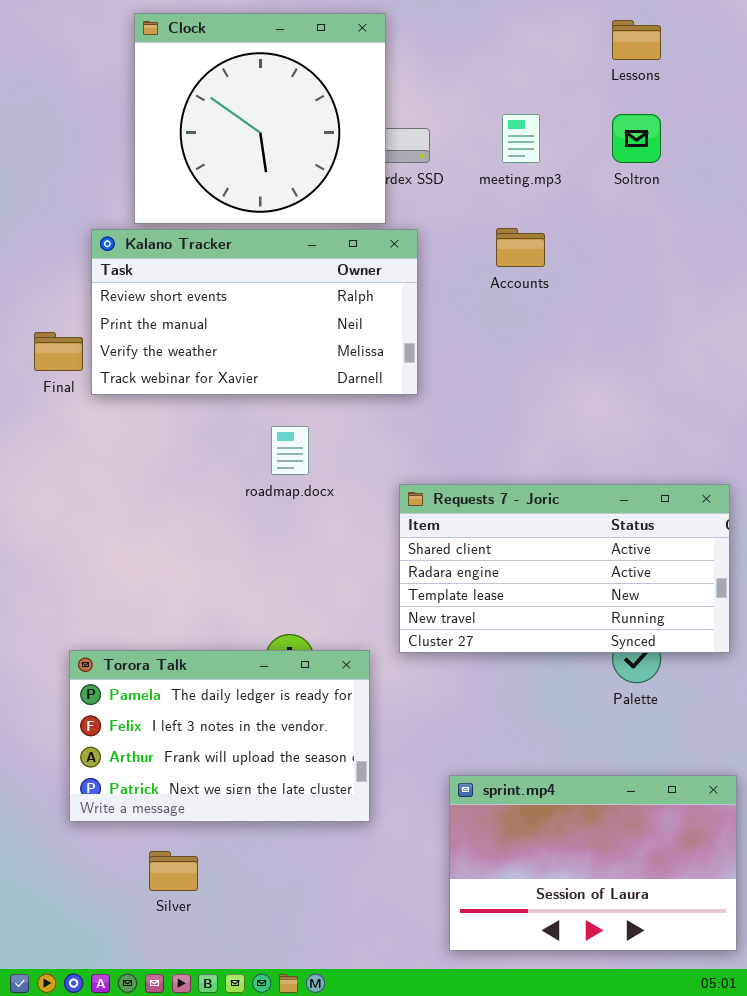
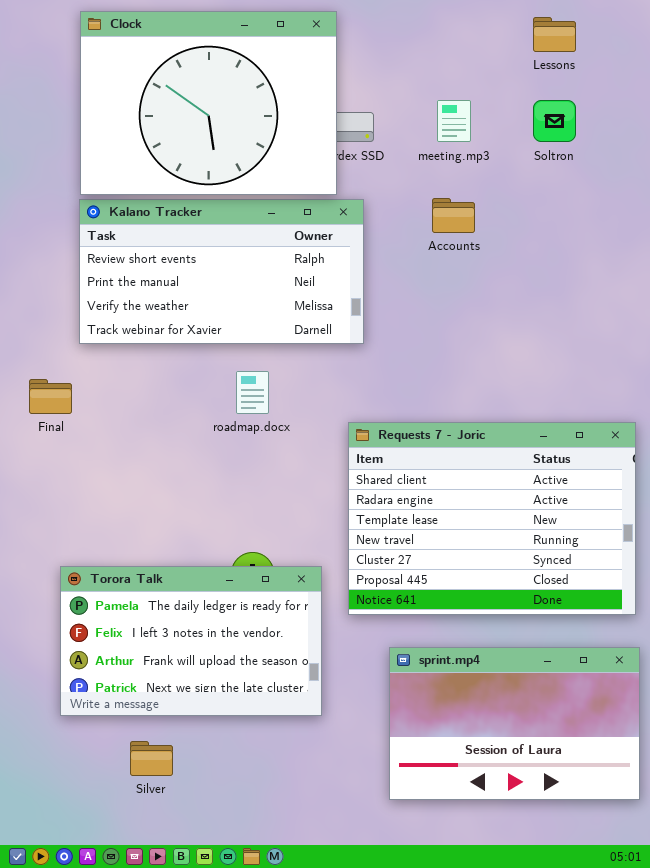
Clock: [134,13,386,224] -> [80,11,337,195], resized
Final: [34,332,83,371] -> [29,379,72,414], moved
Requests 7 - Joric: [399,484,730,653] -> [348,422,636,615], resized
sprint.mp4: [449,775,737,951] -> [389,647,640,800], moved

